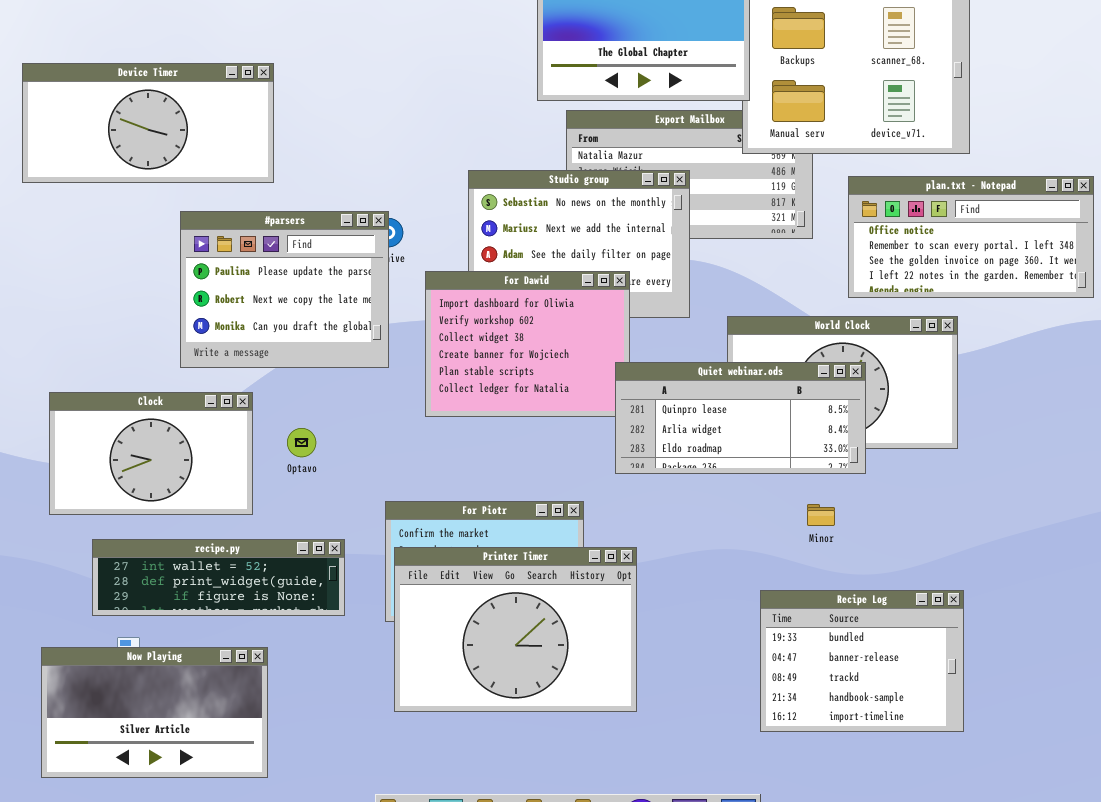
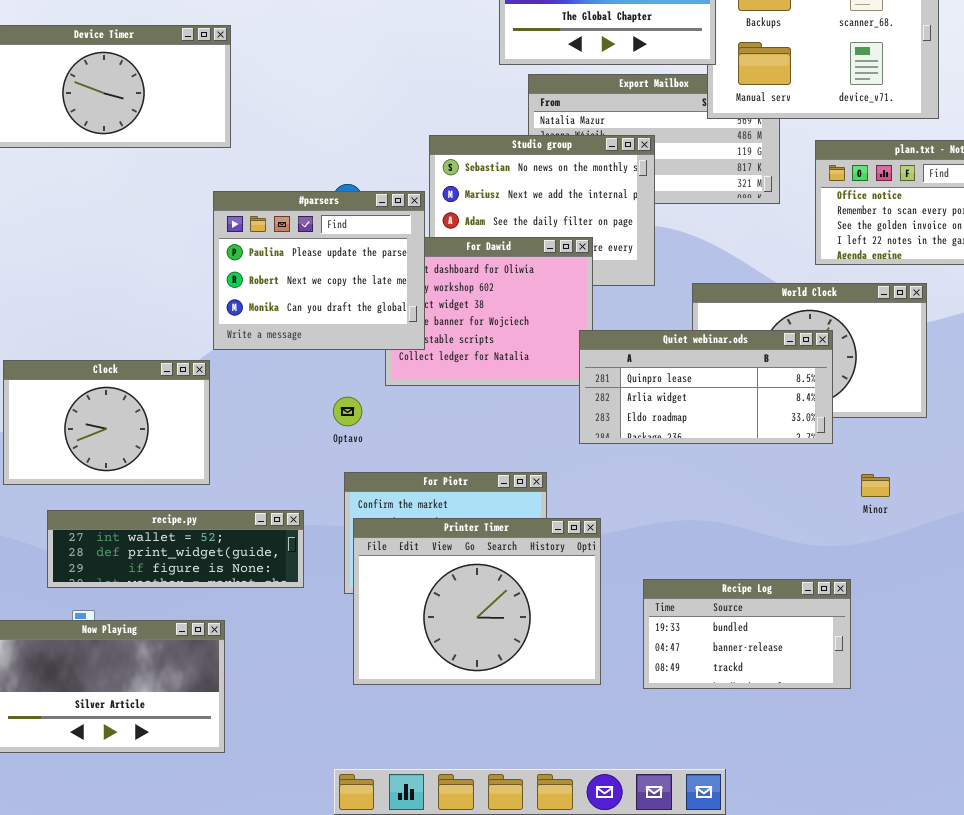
#parsers: [180,211,389,368] -> [213,191,425,350], moved
Optavo: [287,428,316,457] -> [333,397,362,426], moved
Minor: [807,504,835,526] -> [861,474,890,497], moved
Recipe Log: [760,590,964,732] -> [643,579,851,689], moved, resized

